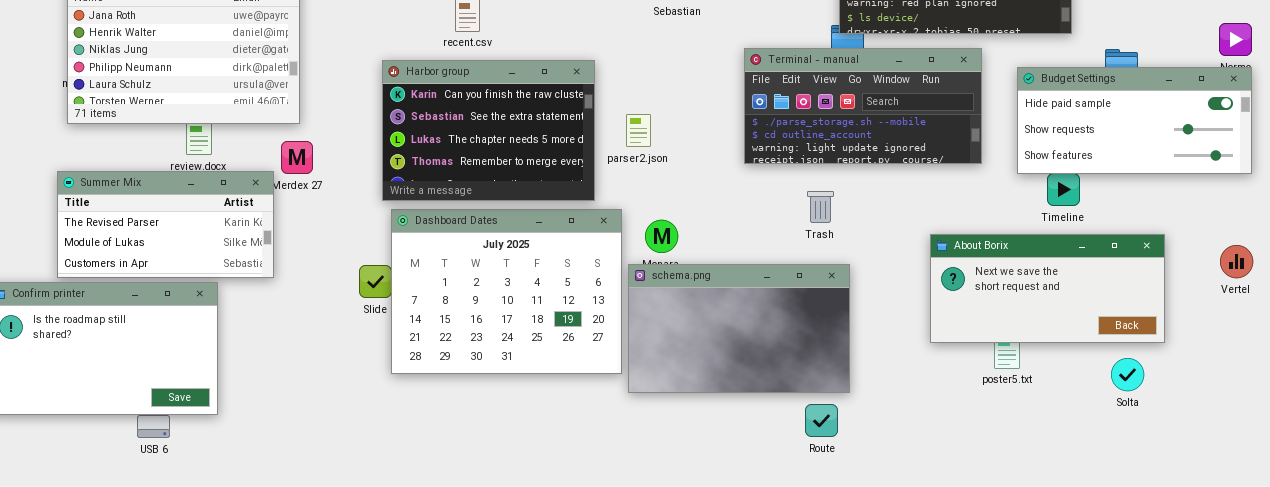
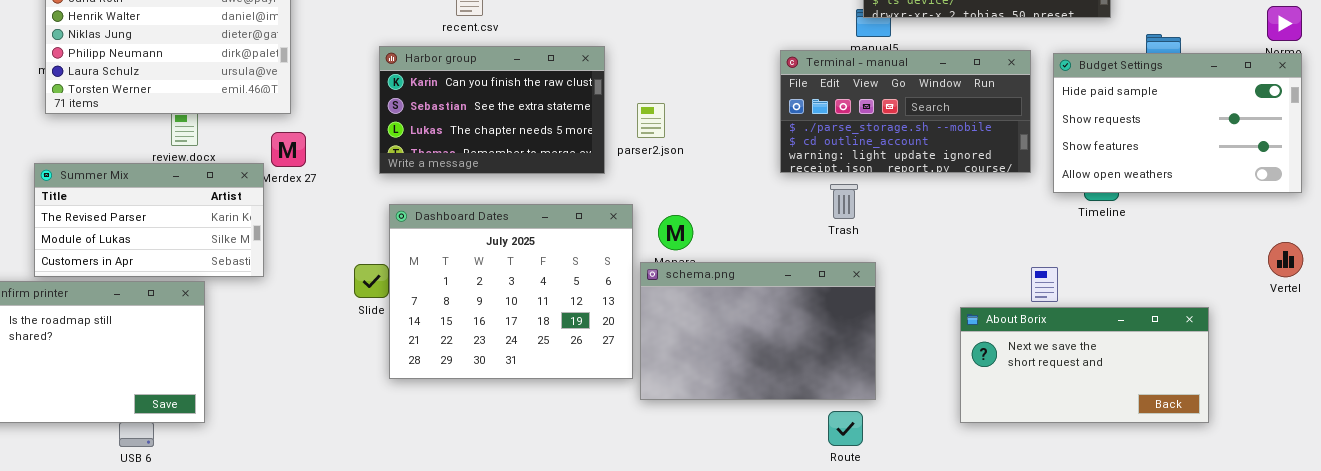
Terminal - manual: [744,48,982,164] -> [780,50,1031,173], moved
Harbor group: [382,60,595,201] -> [379,46,605,174], resized
Budget Settings: [1017,67,1252,174] -> [1053,53,1302,193], resized
About Borix: [930,234,1165,343] -> [960,307,1209,423], moved

